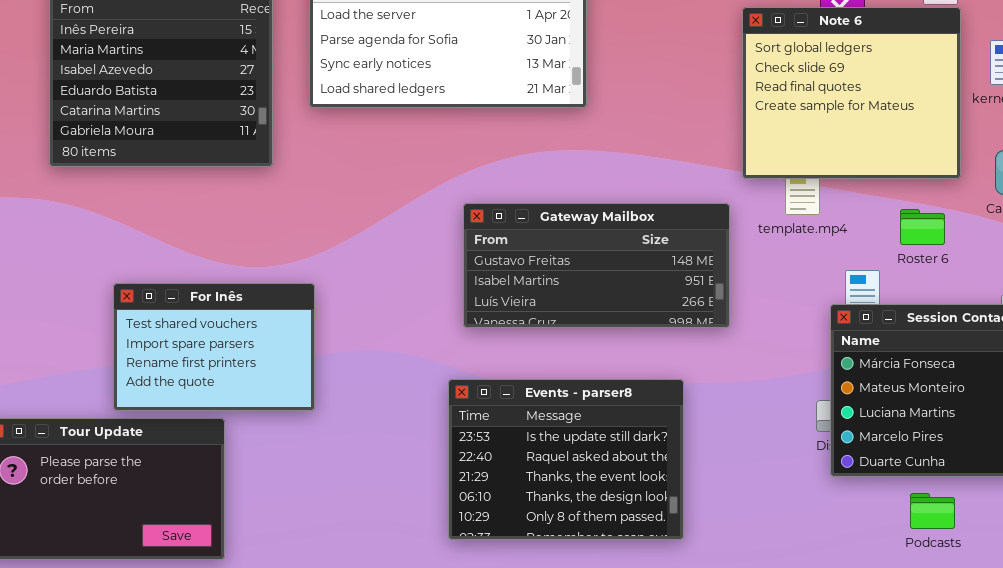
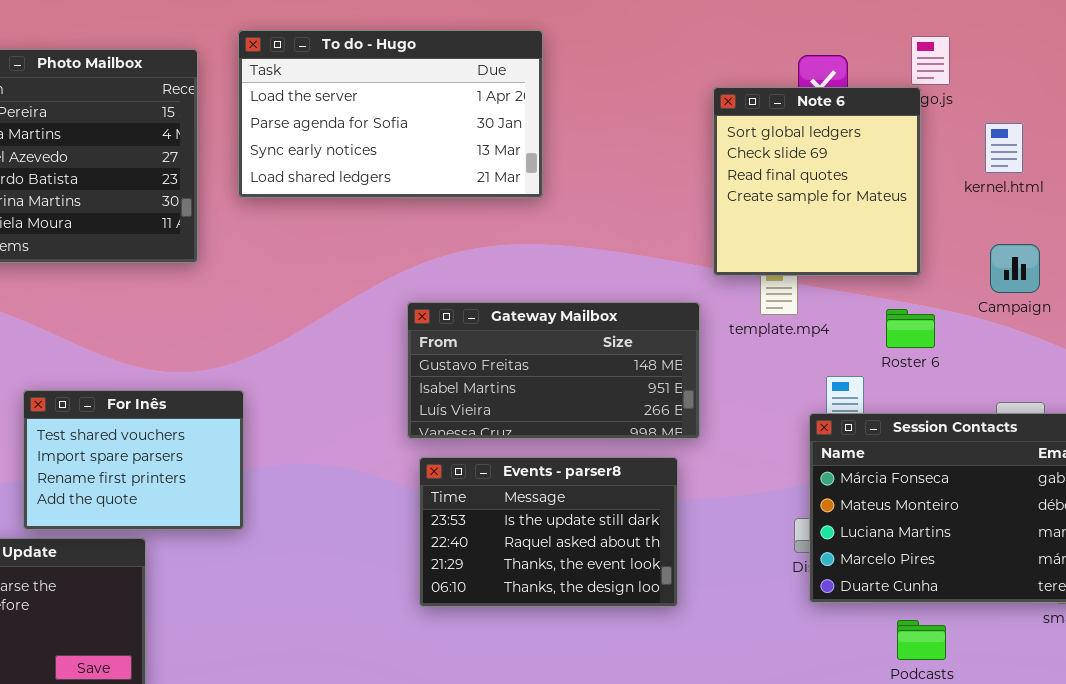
Note 6: [742,7,961,179] -> [713,87,921,276], resized
Events - parser8: [448,379,684,540] -> [419,457,678,607], moved, resized

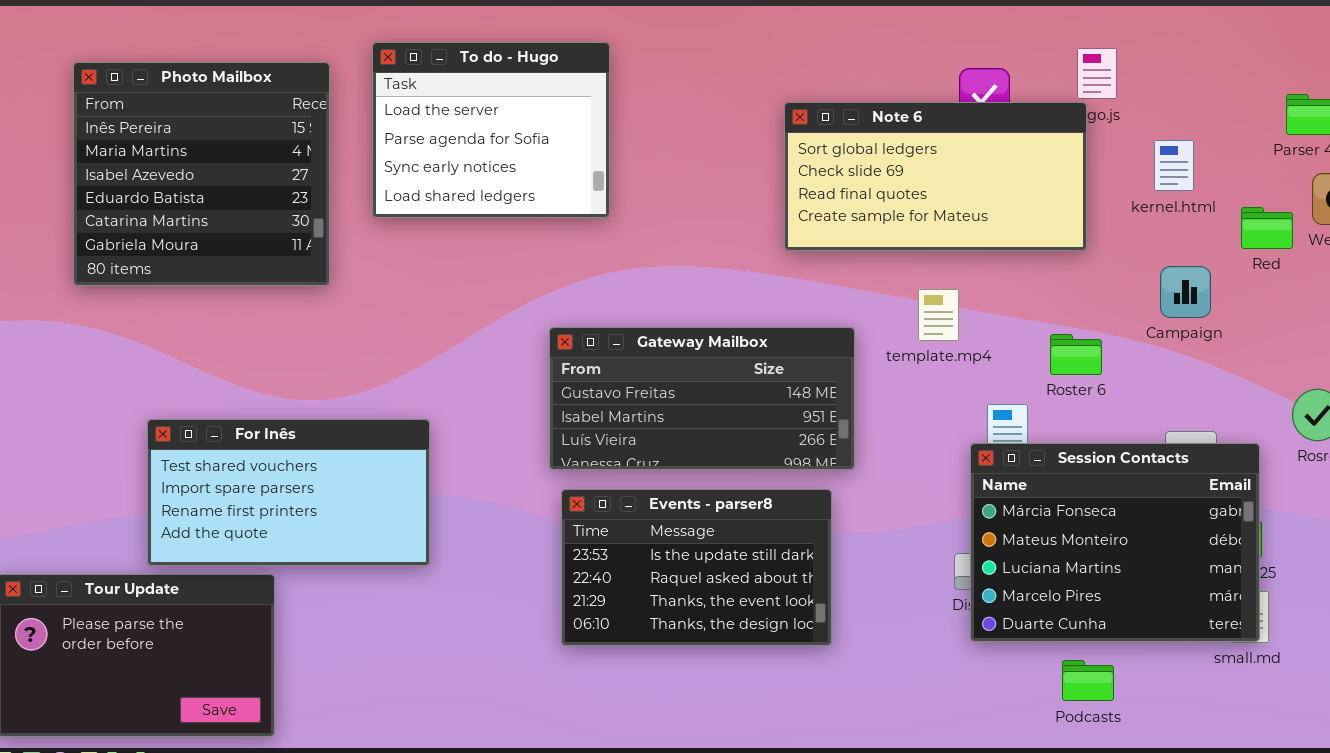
To do - Hugo: [238,30,543,198] -> [372,42,610,218], resized
Note 6: [713,87,921,276] -> [784,102,1087,251], resized
For Inês: [23,390,244,530] -> [147,419,430,566], resized

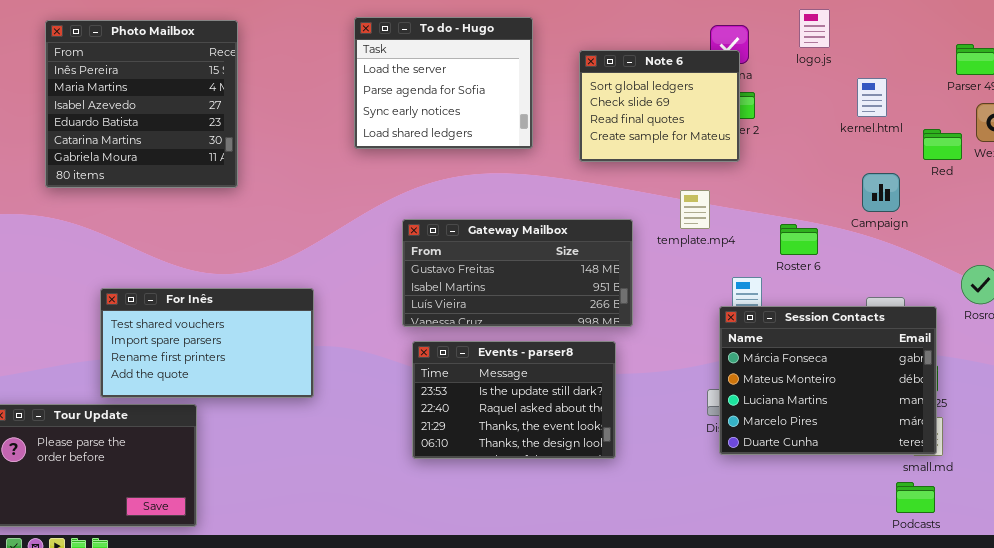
To do - Hugo: [372,42,610,218] -> [354,17,533,149], moved
Note 6: [784,102,1087,251] -> [579,50,740,162], resized
Podcasts: [1062,660,1114,701] -> [896,482,935,513], moved

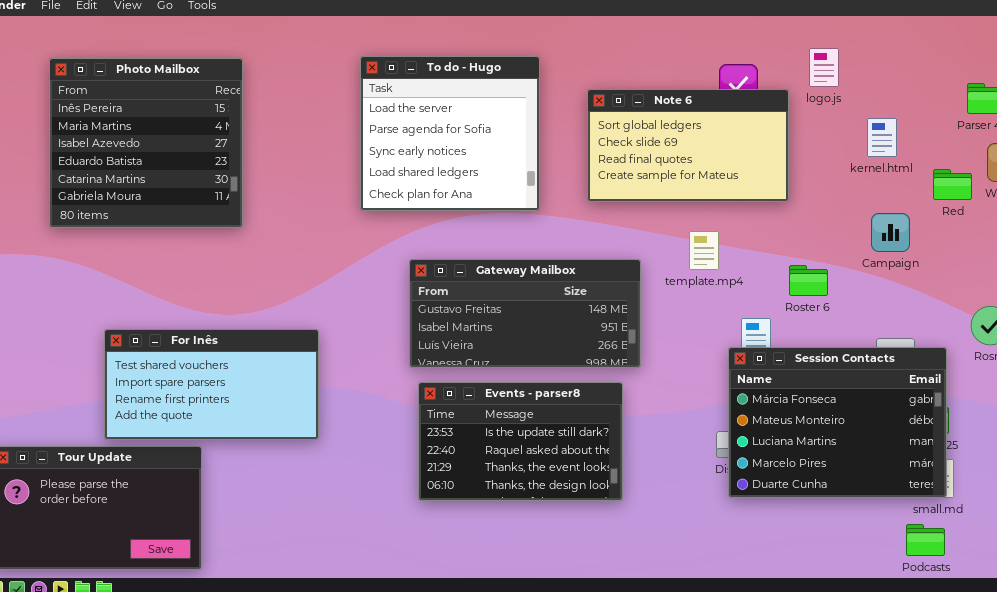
To do - Hugo: [354,17,533,149] -> [360,56,540,211], resized
Note 6: [579,50,740,162] -> [587,89,789,202], resized

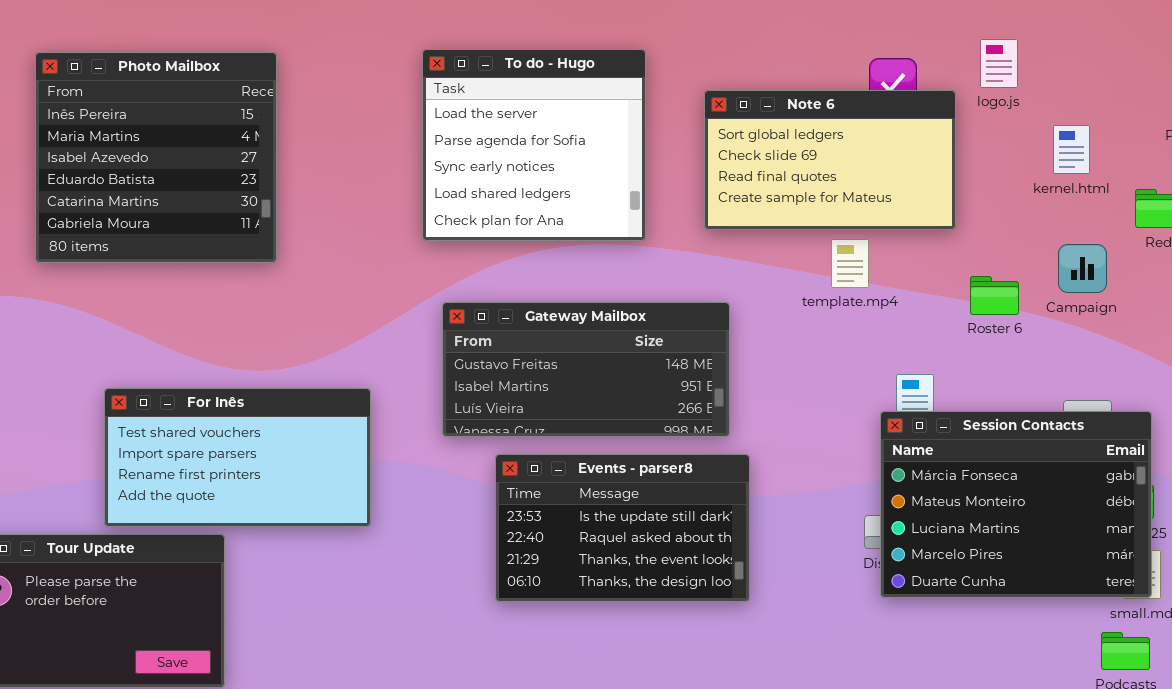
template.mp4: [689,231,719,270] -> [831,239,869,288], moved
Gateway Mailbox: [409,259,641,368] -> [442,302,730,437], moved
Roster 6: [789,265,828,296] -> [970,276,1019,315], moved

